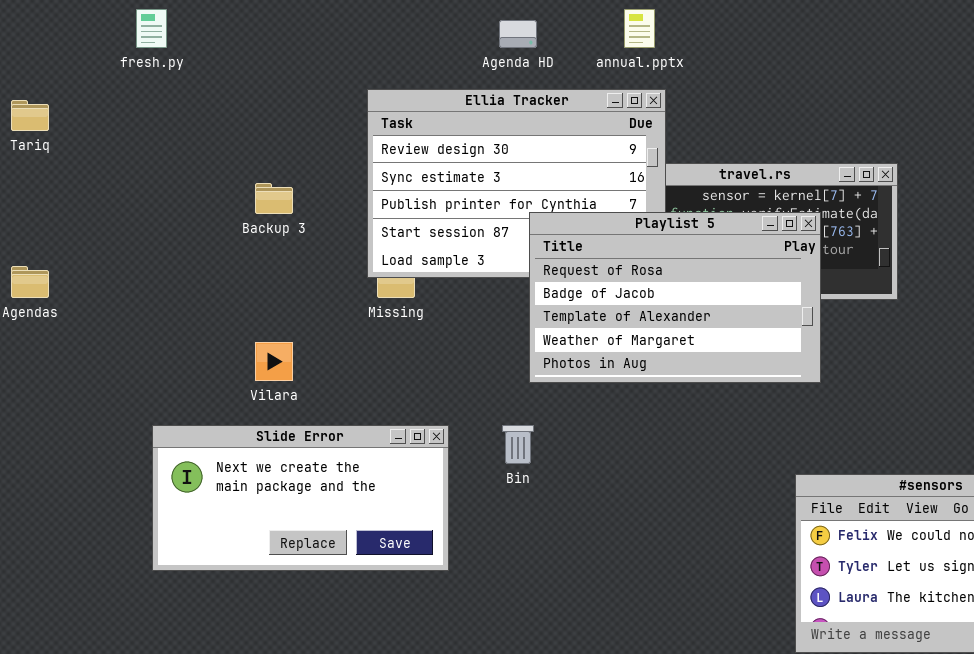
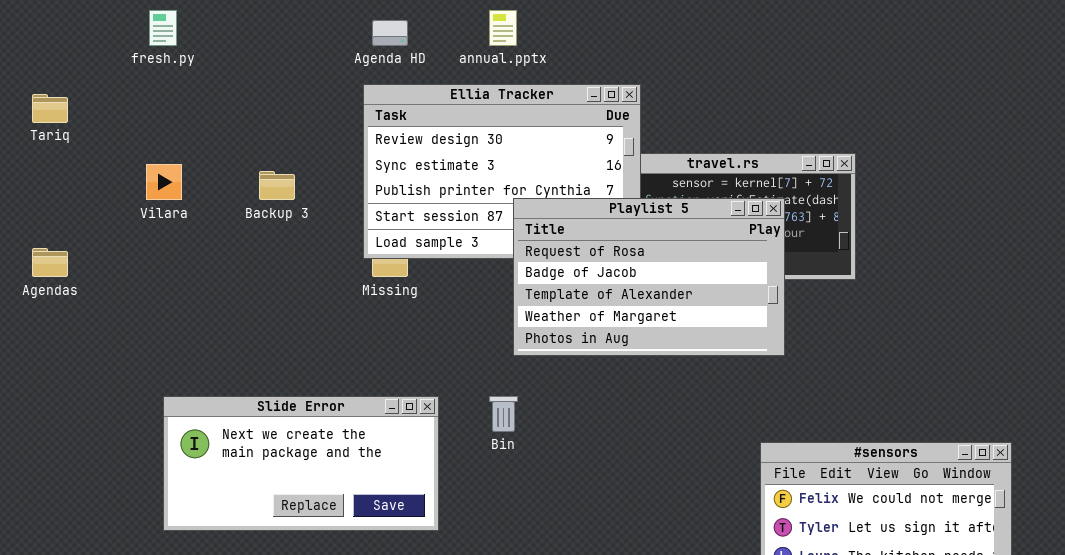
annual.pptx: [624,9,655,48] -> [489,10,517,46], moved
Agenda HD: [499,20,537,48] -> [372,20,408,46], moved
Vilara: [255,342,293,381] -> [146,164,182,200], moved

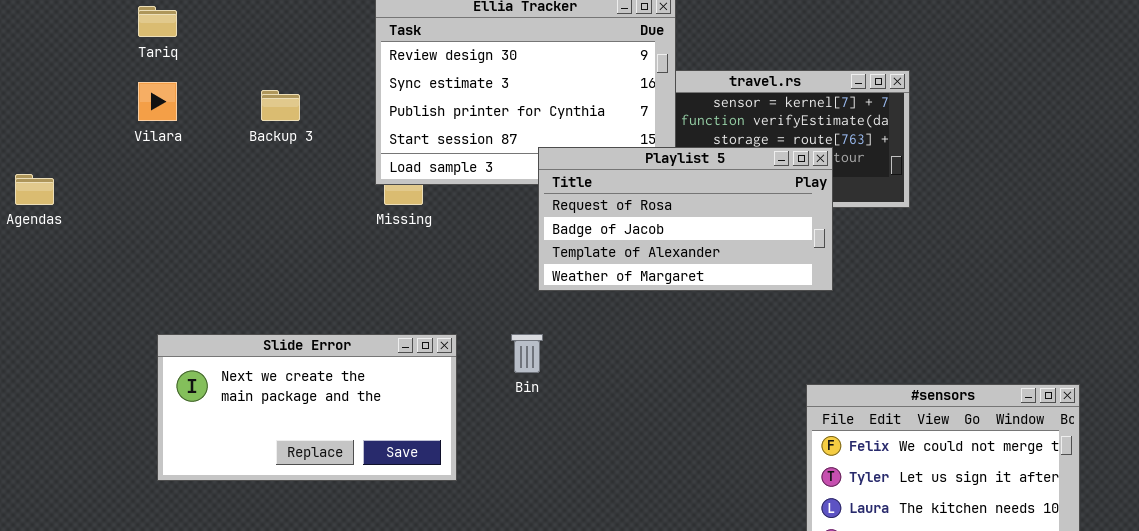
Tariq: [32,94,68,123] -> [138,6,177,37], moved
Playlist 5: [513,198,785,356] -> [538,147,833,291], resized

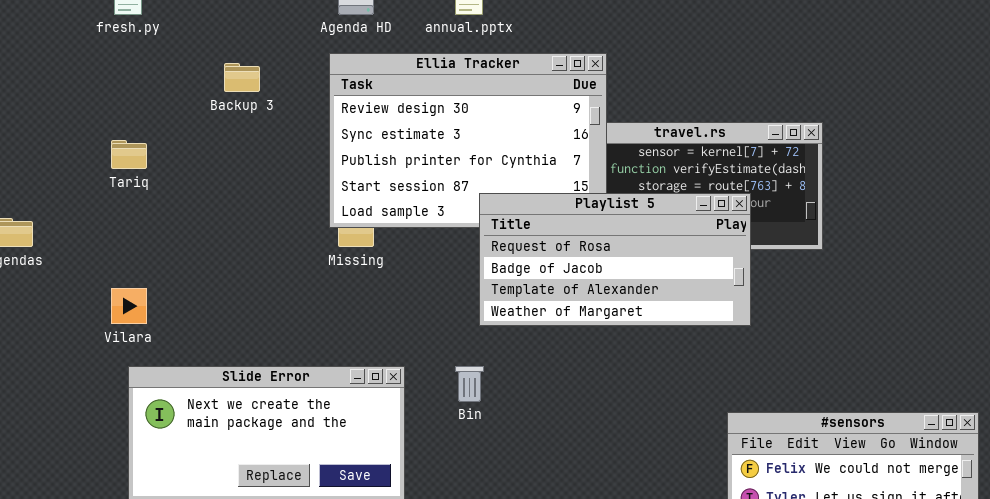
Tariq: [138,6,177,37] -> [111,140,147,169], moved
Vilara: [138,82,177,121] -> [111,288,147,324], moved
Backup 3: [261,90,300,121] -> [224,63,260,92], moved

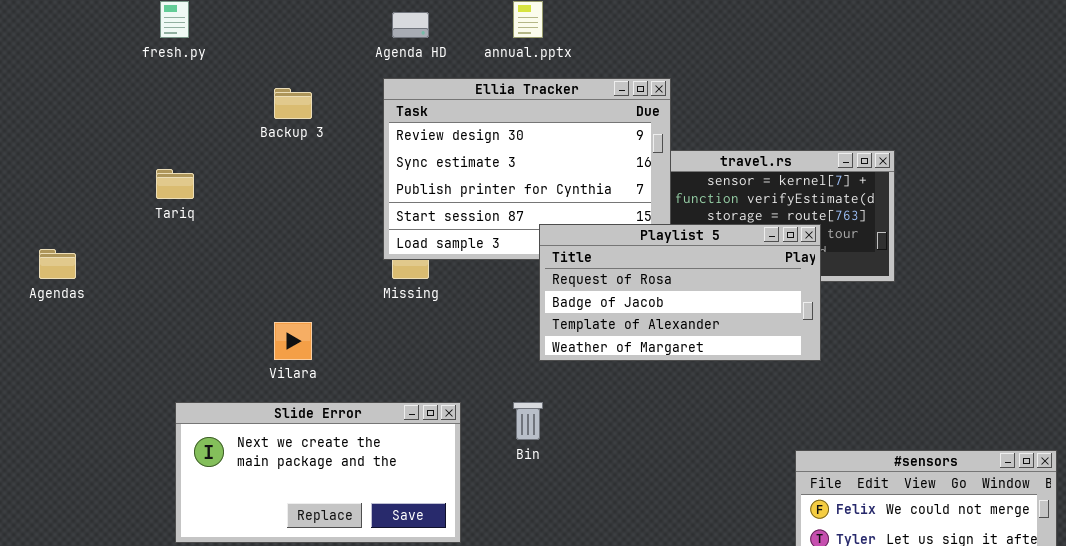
Vilara: [111,288,147,324] -> [274,322,312,360], moved

